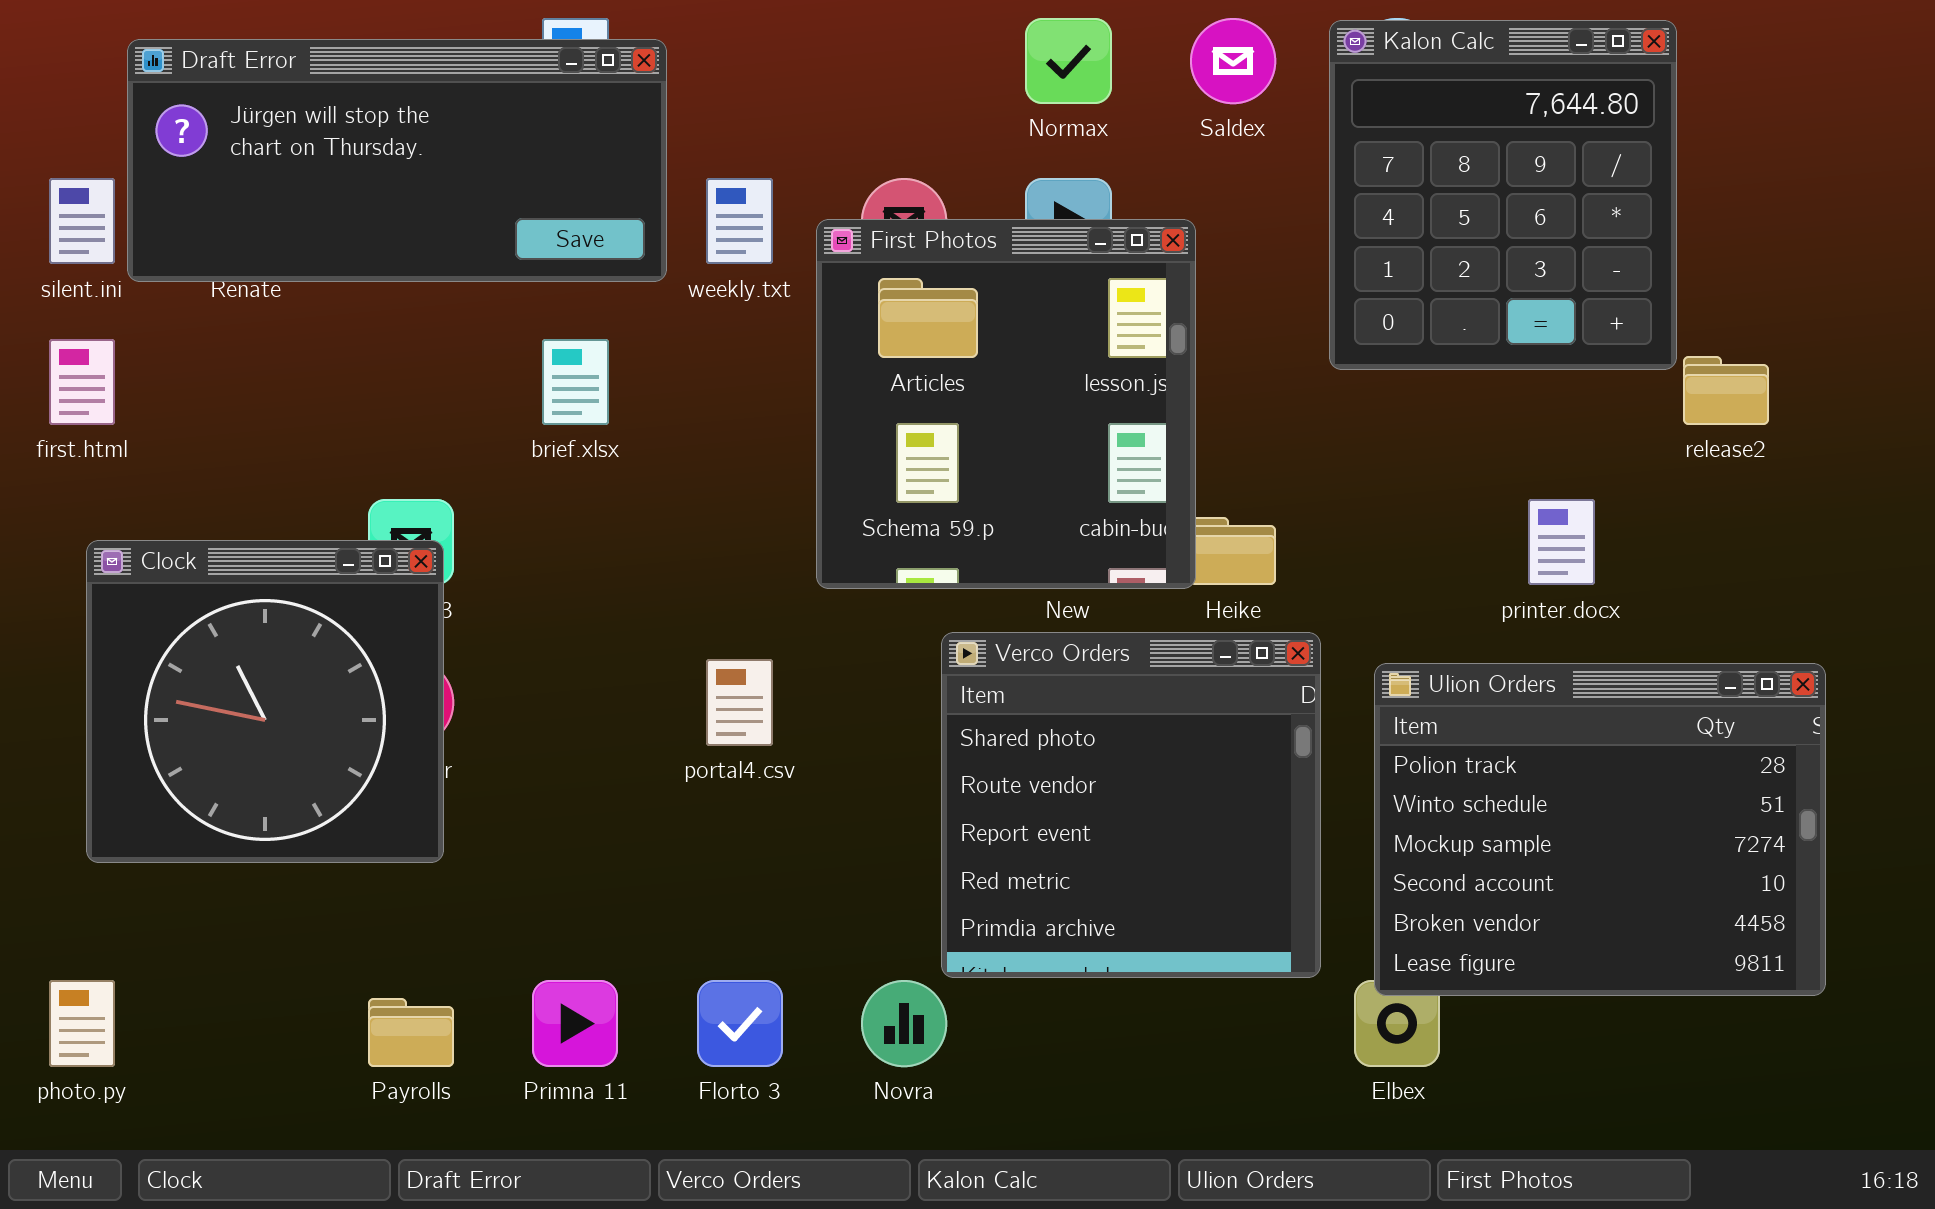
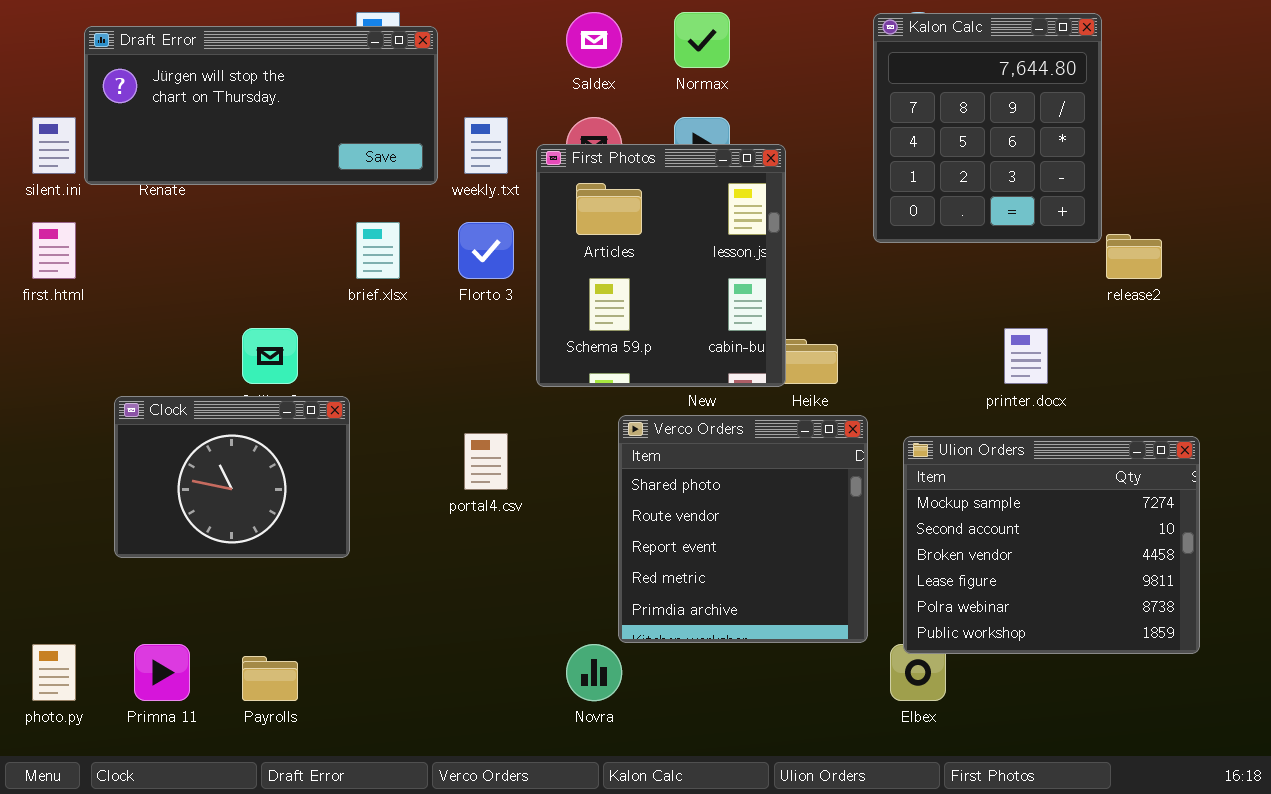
Saldex: [1190,18,1276,104] -> [566,12,622,68], moved
Clock: [86,540,444,863] -> [114,396,350,558], moved, resized
Ulion Orders: [1374,663,1826,996] -> [903,436,1200,654], scrolled down 2 rows
Primna 11: [532,980,618,1067] -> [134,644,190,701], moved
Florto 3: [697,980,783,1067] -> [458,222,514,279], moved

